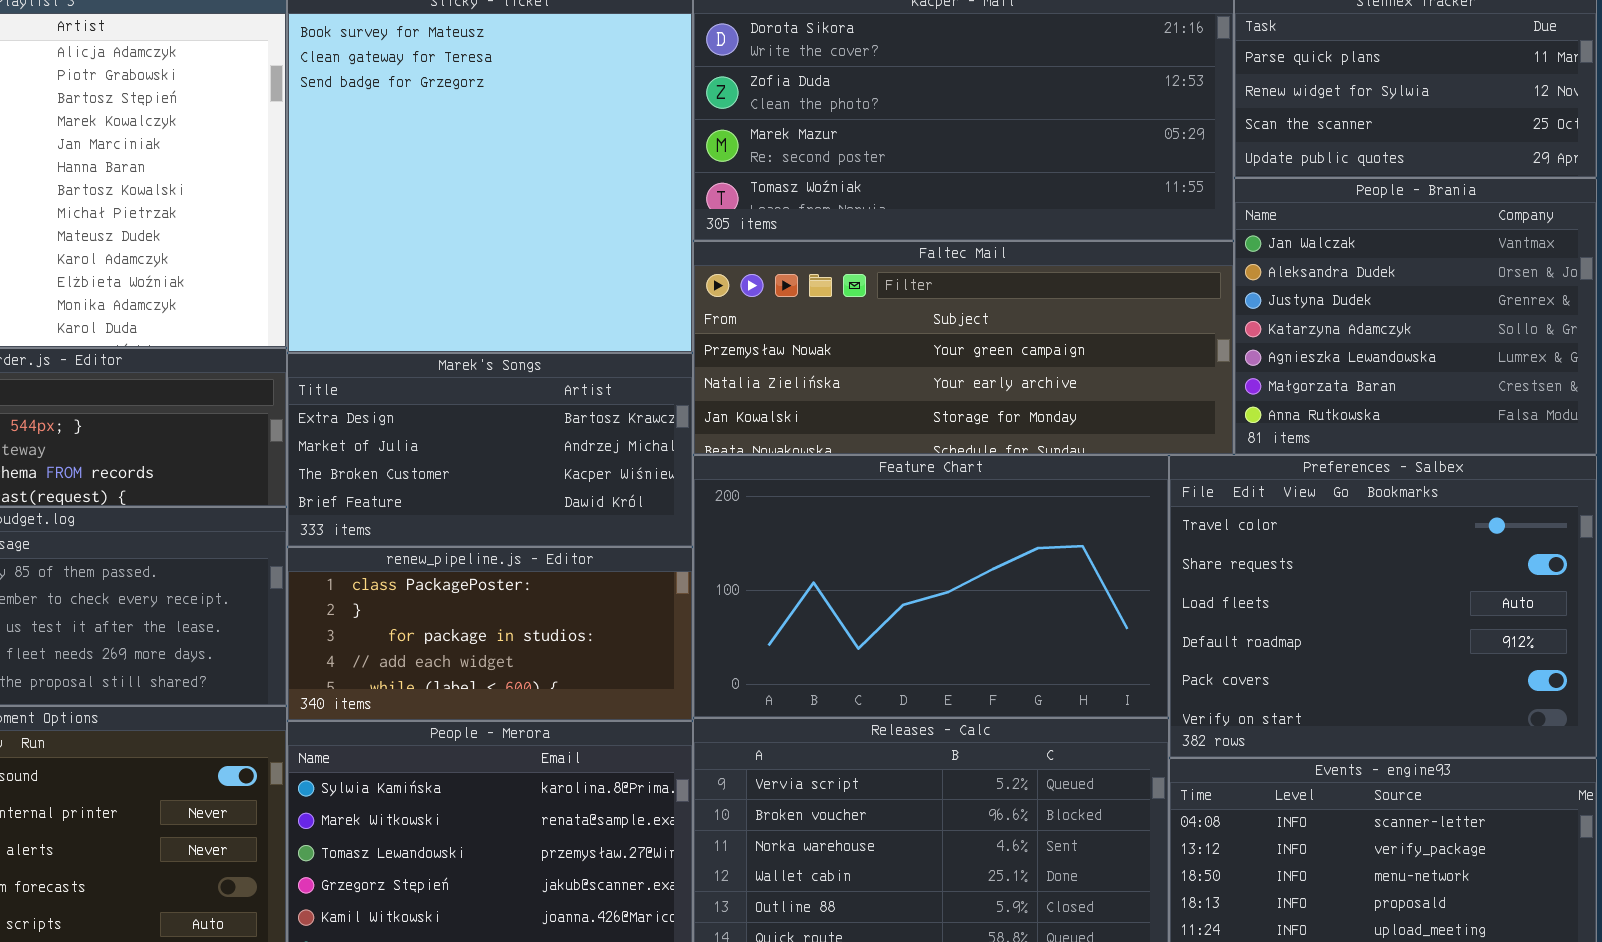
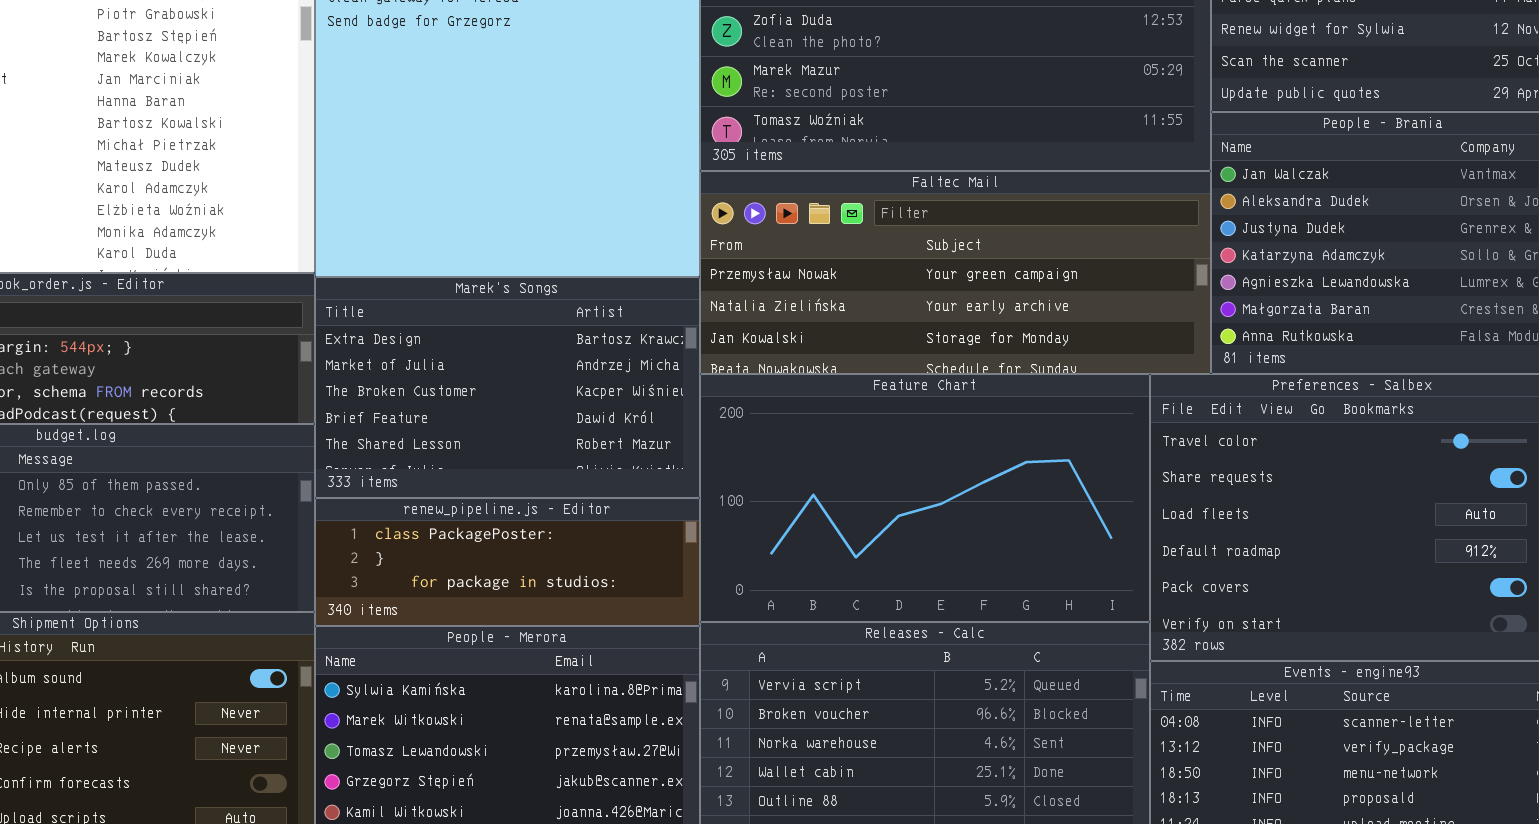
Marek's Songs: [287,353,693,547] -> [315,277,700,498], resized
renew_pipeline.js - Editor: [287,547,693,721] -> [315,498,700,626], resized

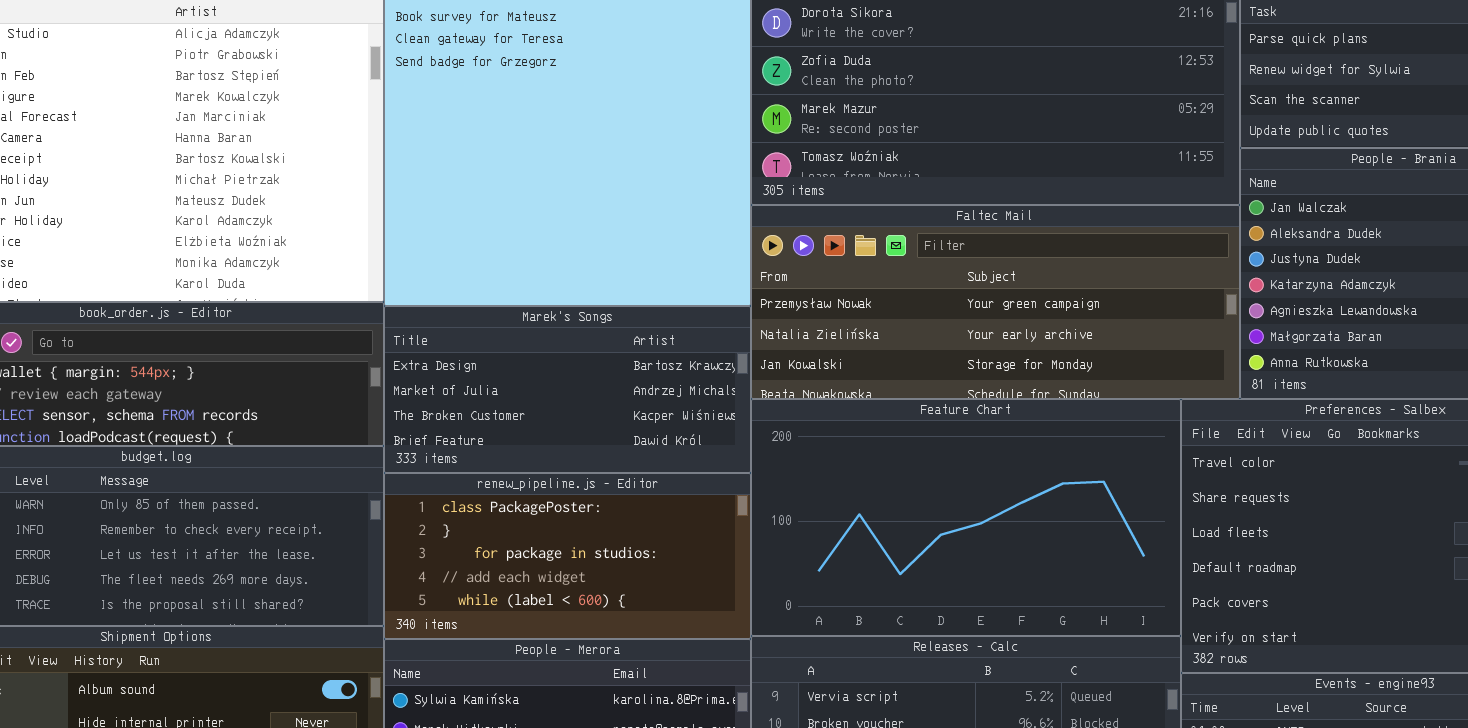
Marek's Songs: [315,277,700,498] -> [384,306,751,473], resized
renew_pipeline.js - Editor: [315,498,700,626] -> [384,473,751,639], resized

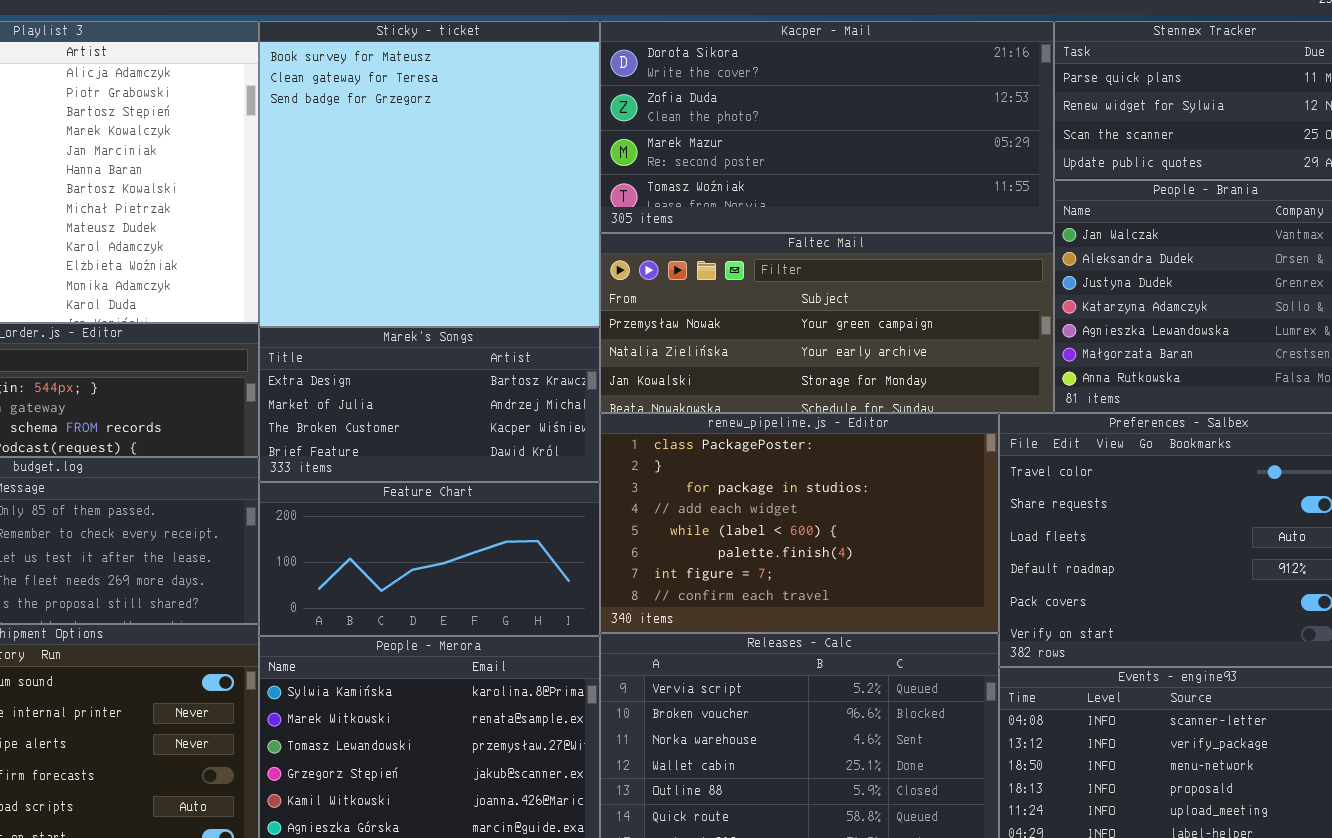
Feature Chart: [751,399,1181,636] -> [259,482,600,636], moved, resized
renew_pipeline.js - Editor: [384,473,751,639] -> [600,413,999,633], moved, resized

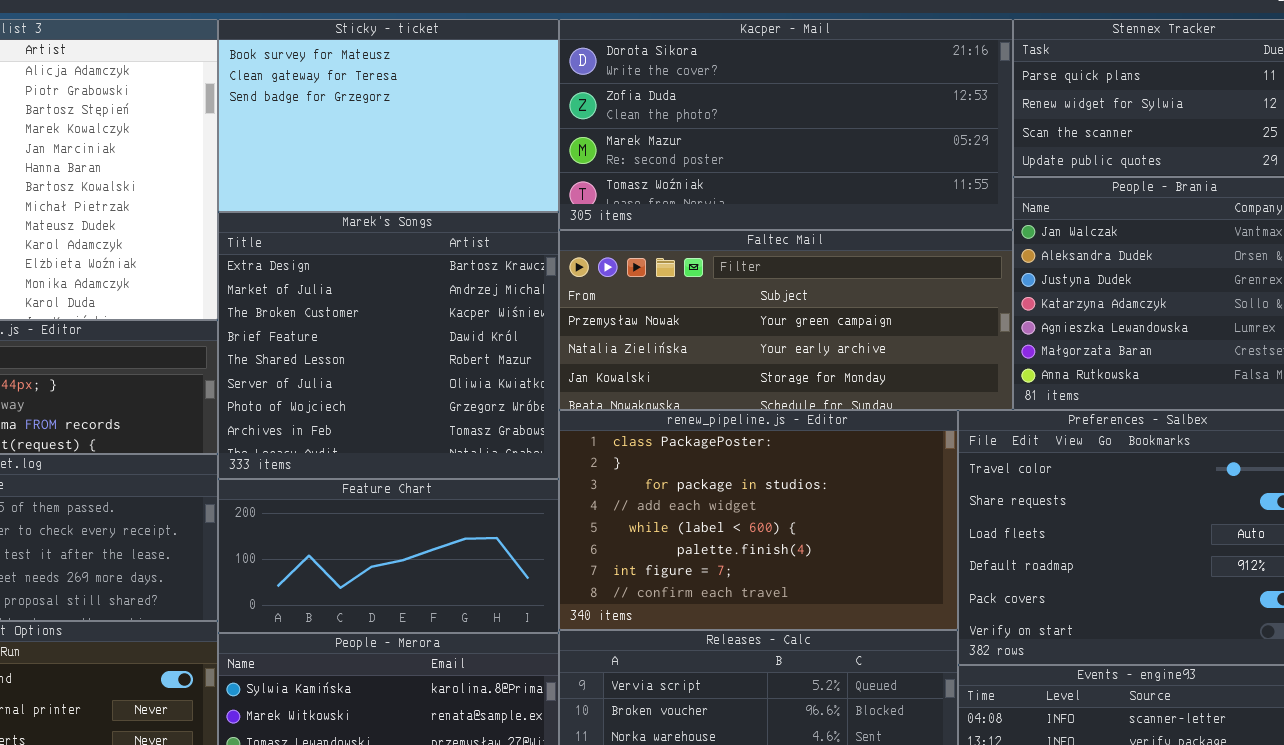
Sticky - ticket: [259,21,600,327] -> [218,19,559,212], resized
Marek's Songs: [259,327,600,482] -> [218,212,559,479], resized

